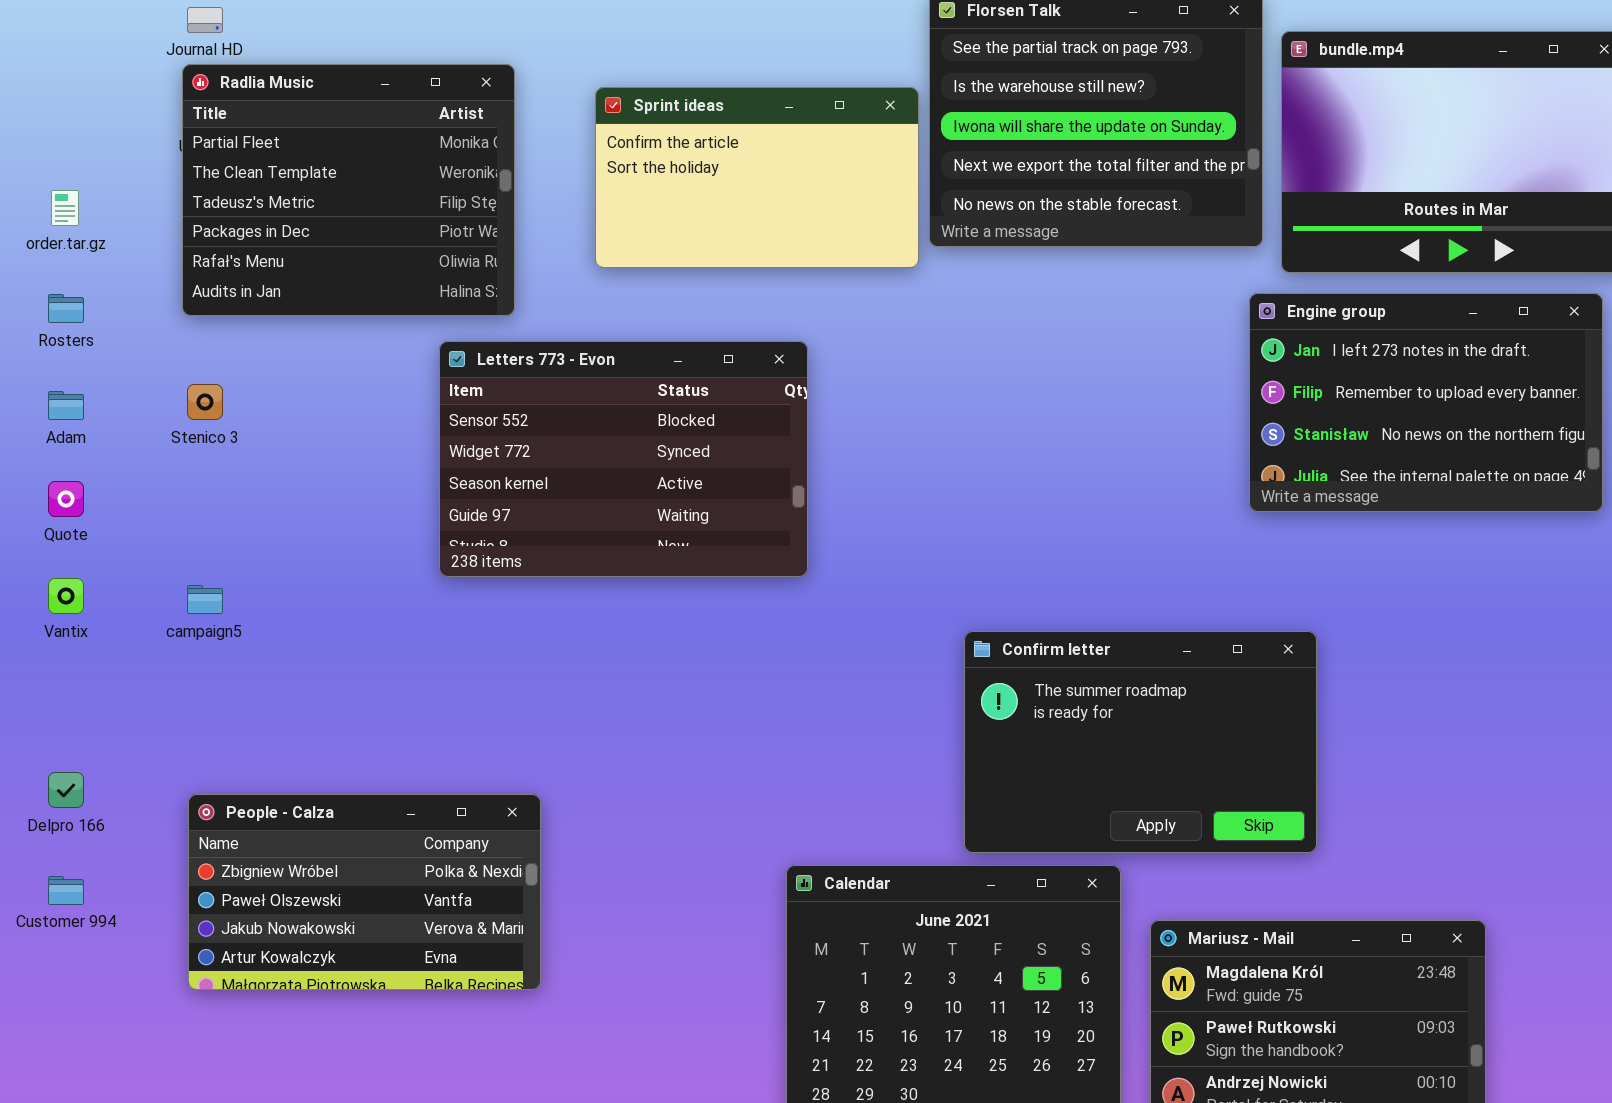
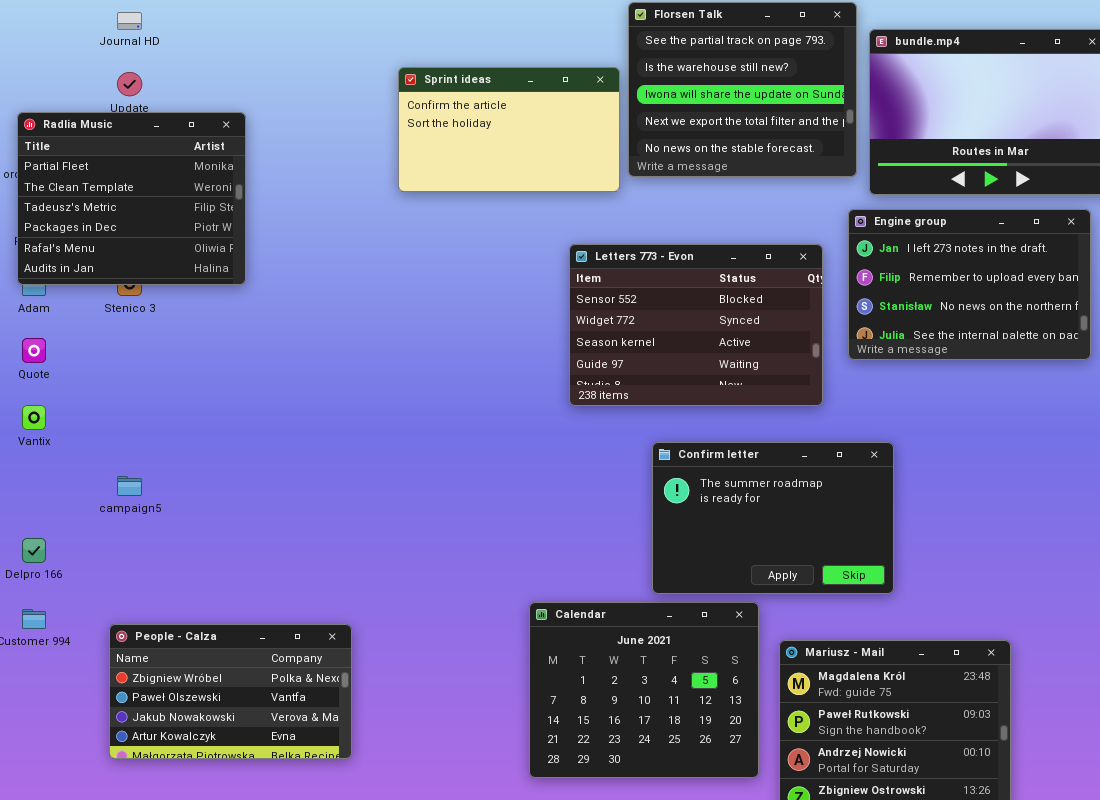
Radlia Music: [182,64,515,316] -> [17,112,246,285], moved
Letters 773 - Evon: [439,341,808,577] -> [569,244,823,406], moved
campaign5: [187,585,223,614] -> [117,476,142,496], moved
People - Calza: [188,794,541,990] -> [109,624,352,759], moved

